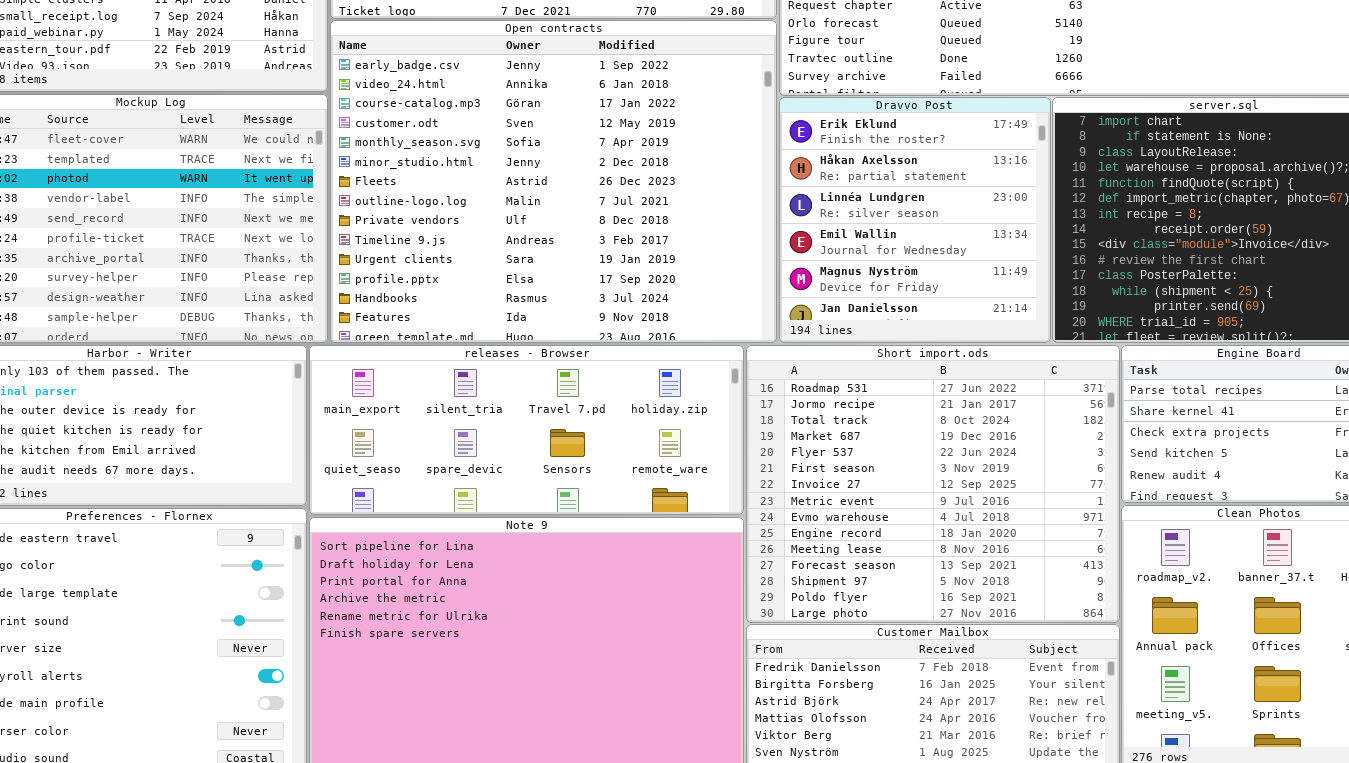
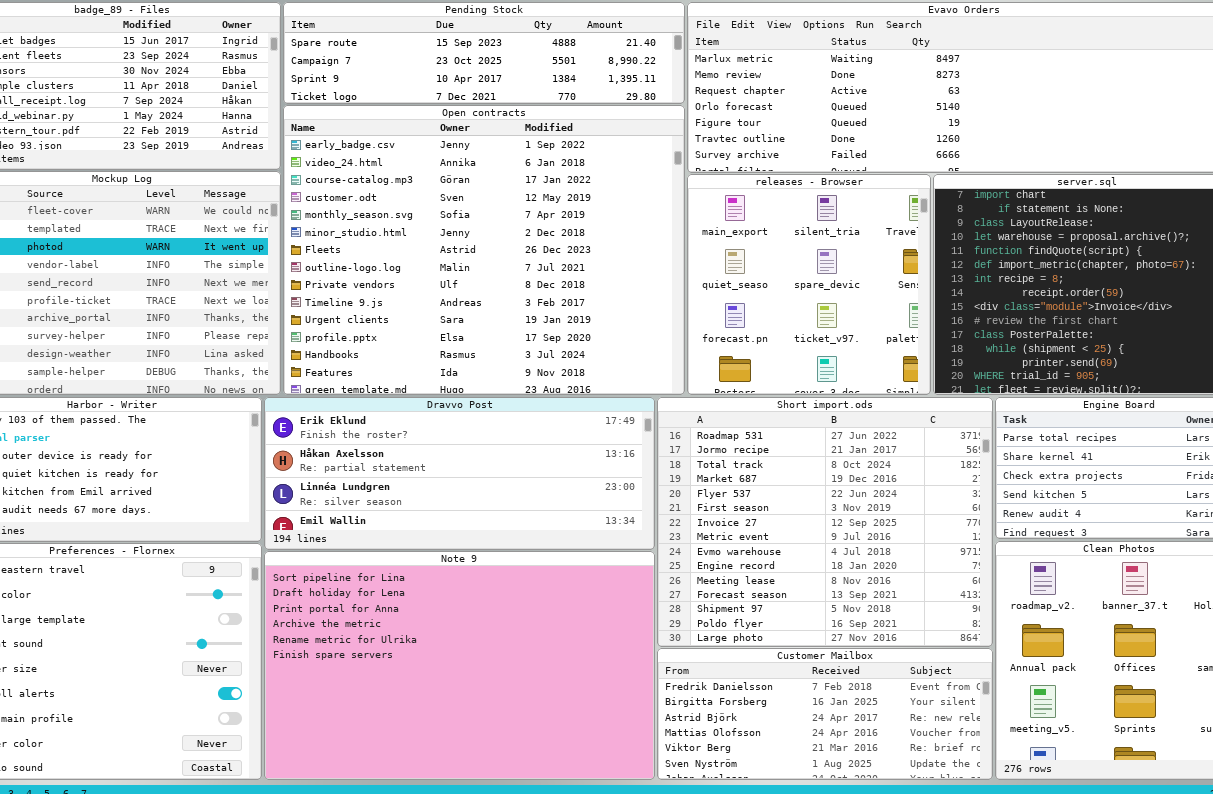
Dravvo Post: [779,97,1051,343] -> [264,397,655,550], moved, resized
releases - Browser: [309,345,744,515] -> [687,174,931,395], moved, resized

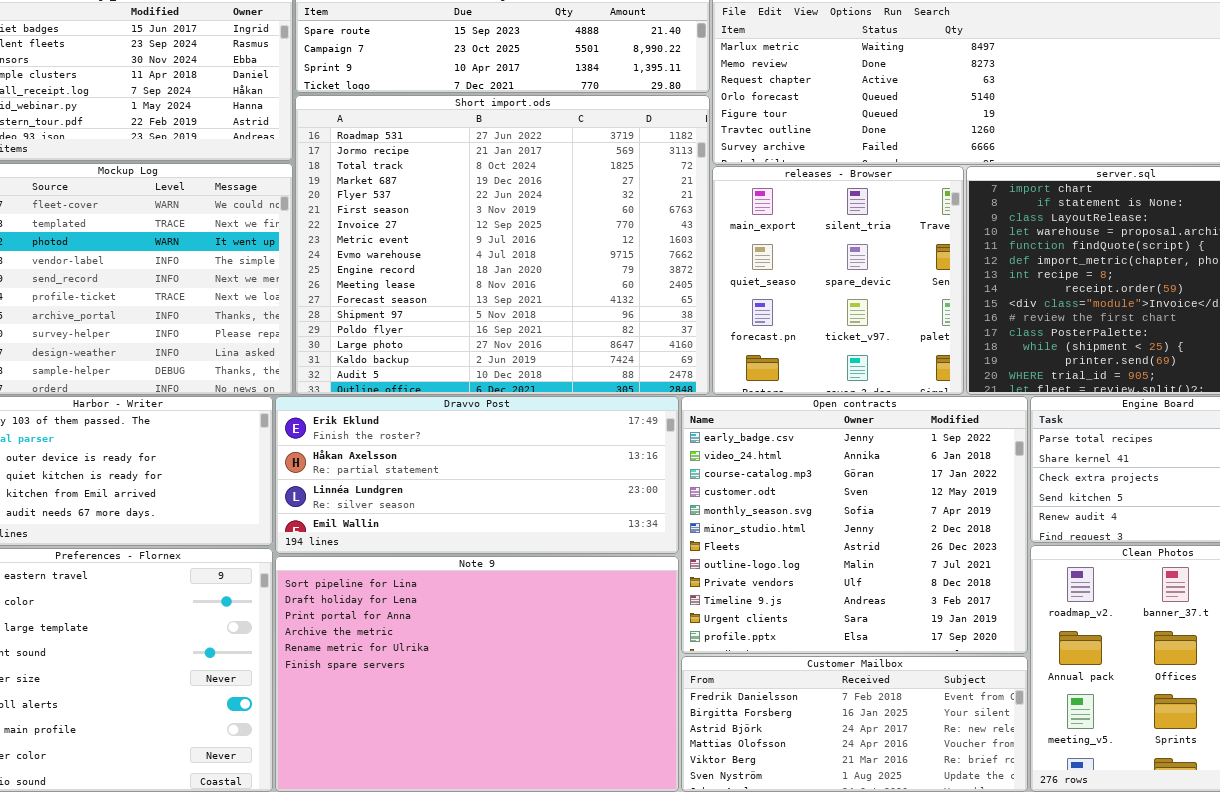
Open contracts: [283,105,685,395] -> [681,396,1028,654], moved, resized
Short import.ods: [657,397,993,647] -> [295,95,710,395], moved, resized

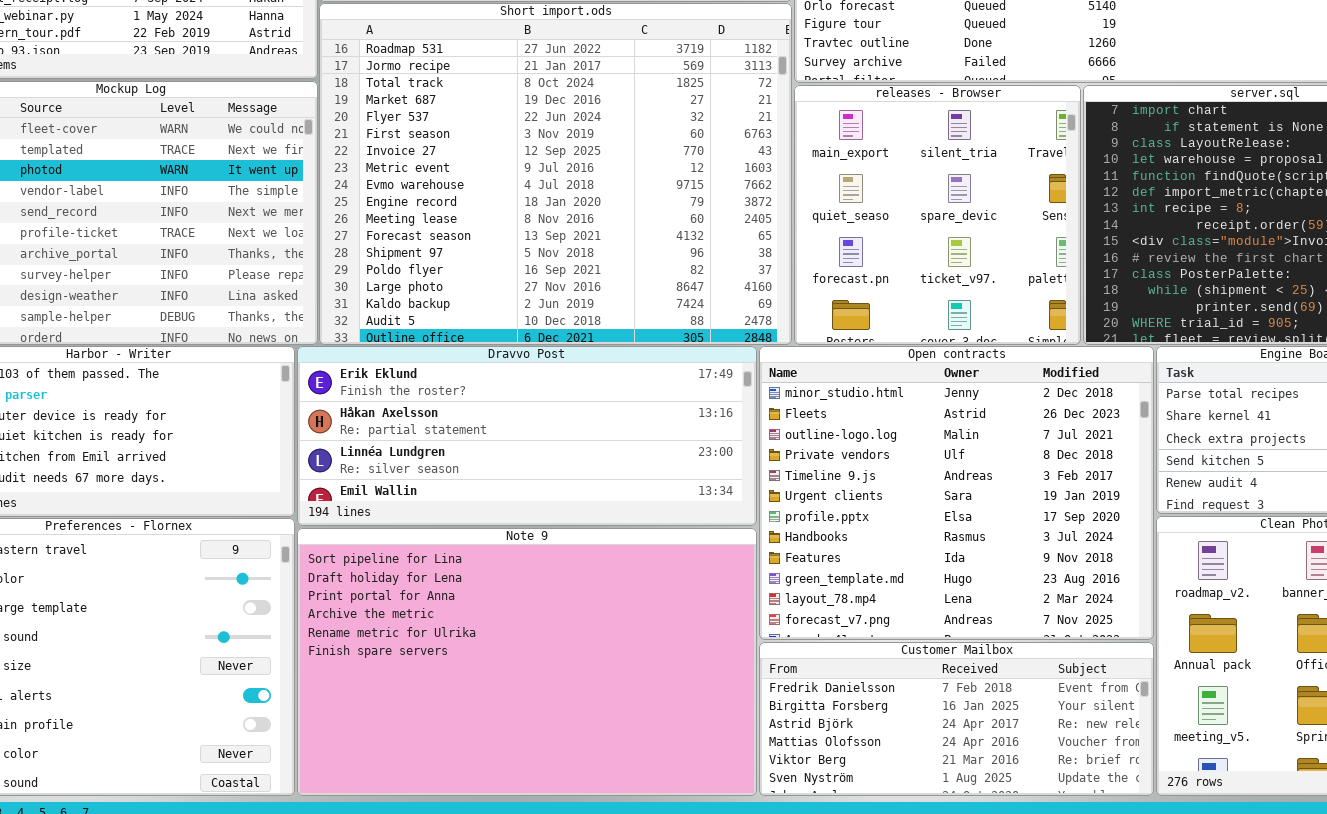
Open contracts: [681,396,1028,654] -> [759,346,1154,640], scrolled down 5 rows

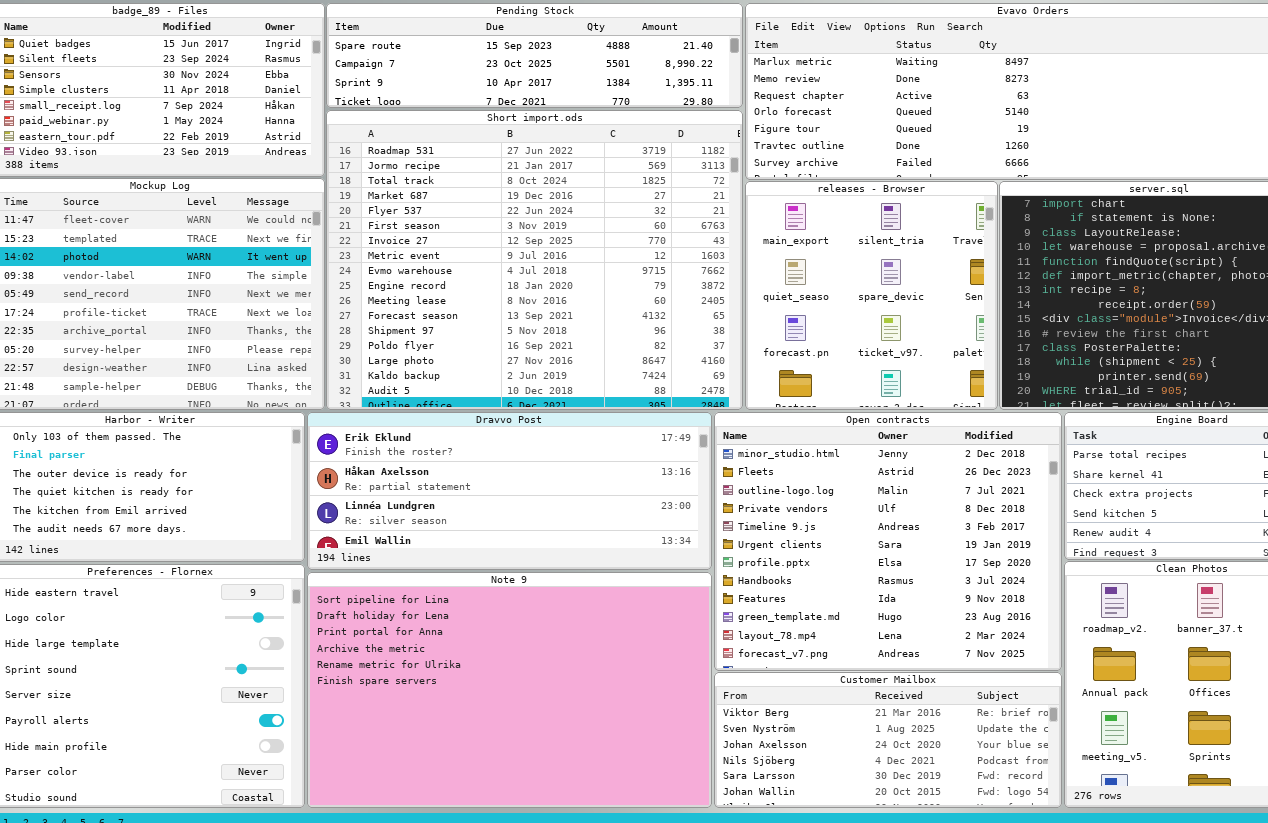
Customer Mailbox: [759,642,1154,796] -> [714,672,1062,808], scrolled down 4 rows

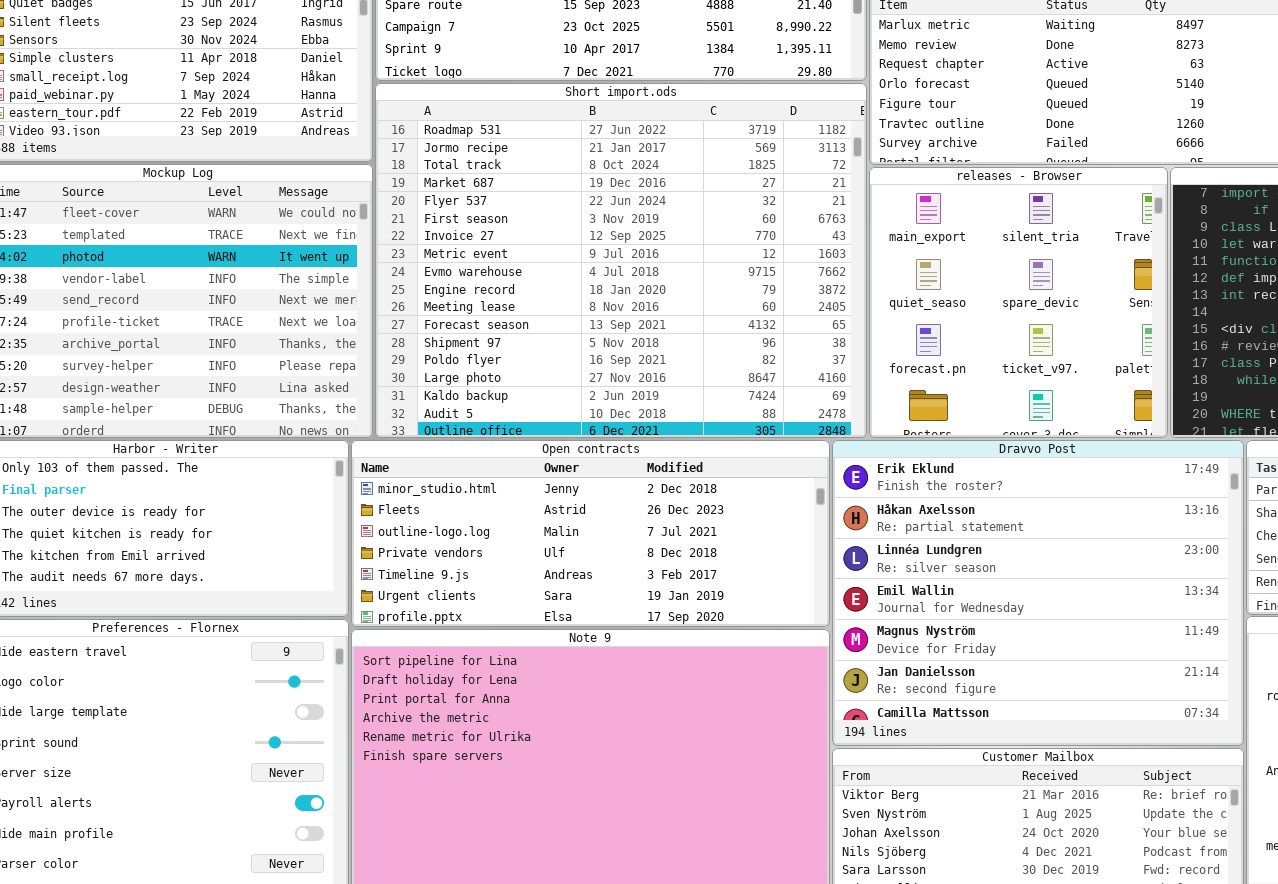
Dravvo Post: [307,412,712,570] -> [832,440,1244,746], moved, resized
Open contracts: [714,412,1062,671] -> [351,440,830,627], moved, resized

